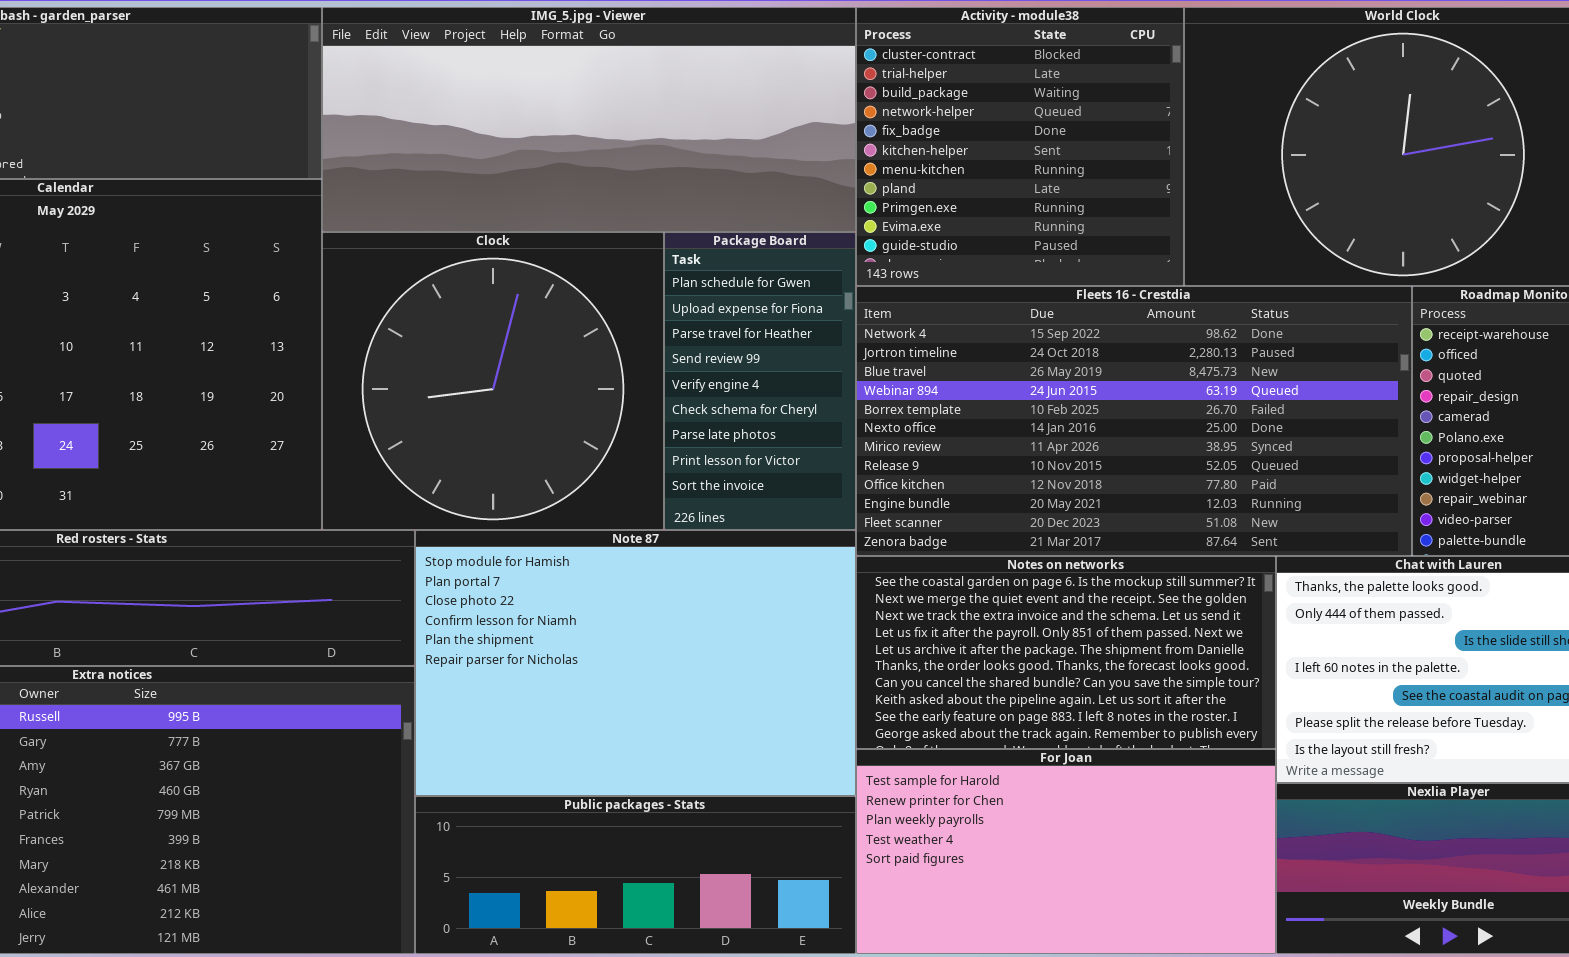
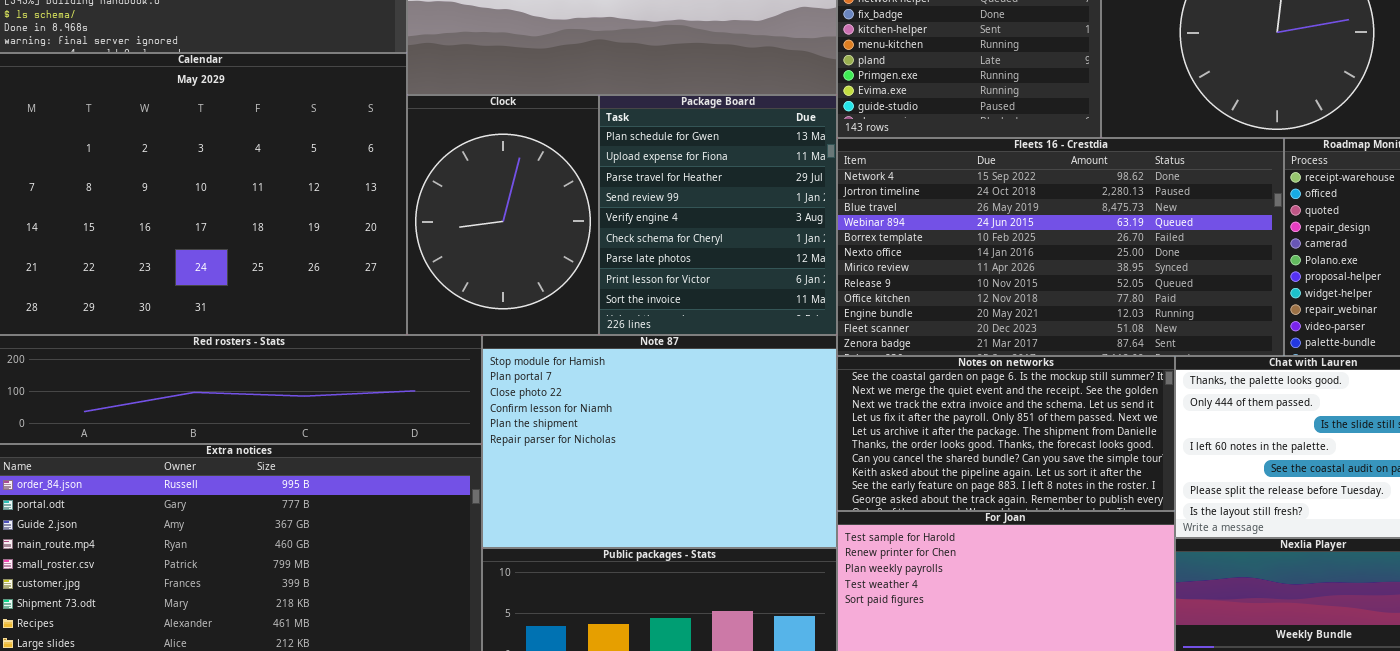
Clock: [322,232,664,530] -> [407,95,599,335], resized
Package Board: [664,232,856,530] -> [599,95,837,335], resized

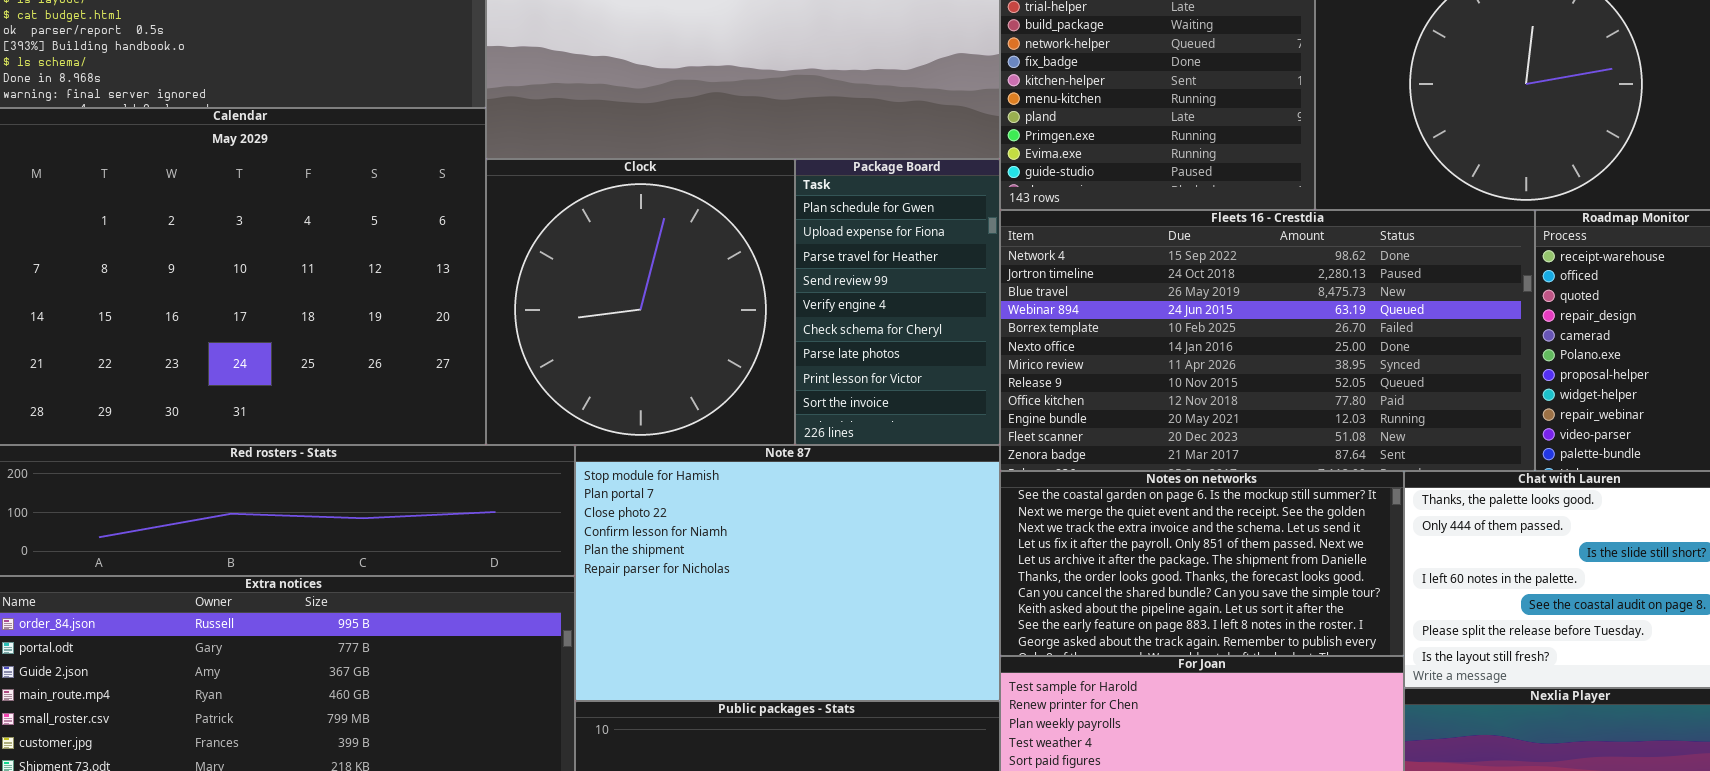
Clock: [407,95,599,335] -> [486,159,795,445], resized
Package Board: [599,95,837,335] -> [795,159,1000,445], resized

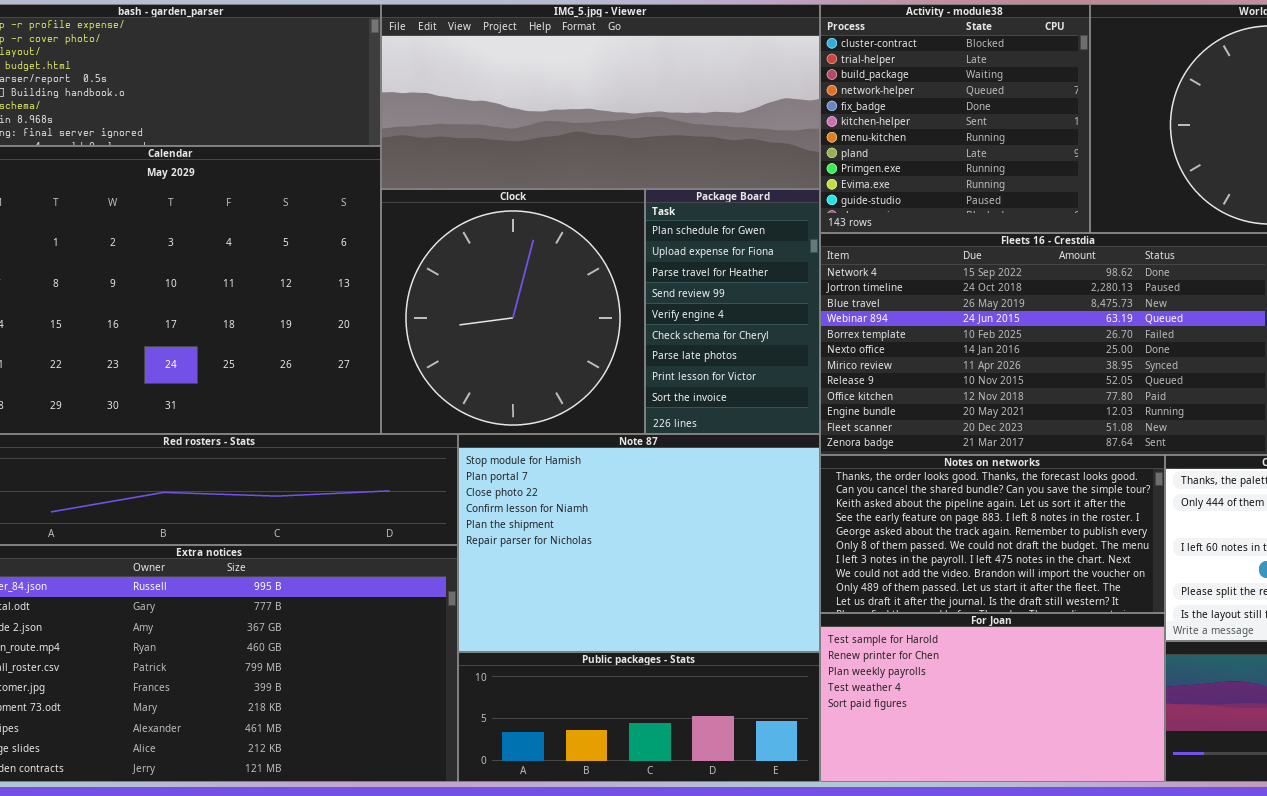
Notes on networks: [1000,471,1404,656] -> [820,455,1165,613], scrolled down 5 rows

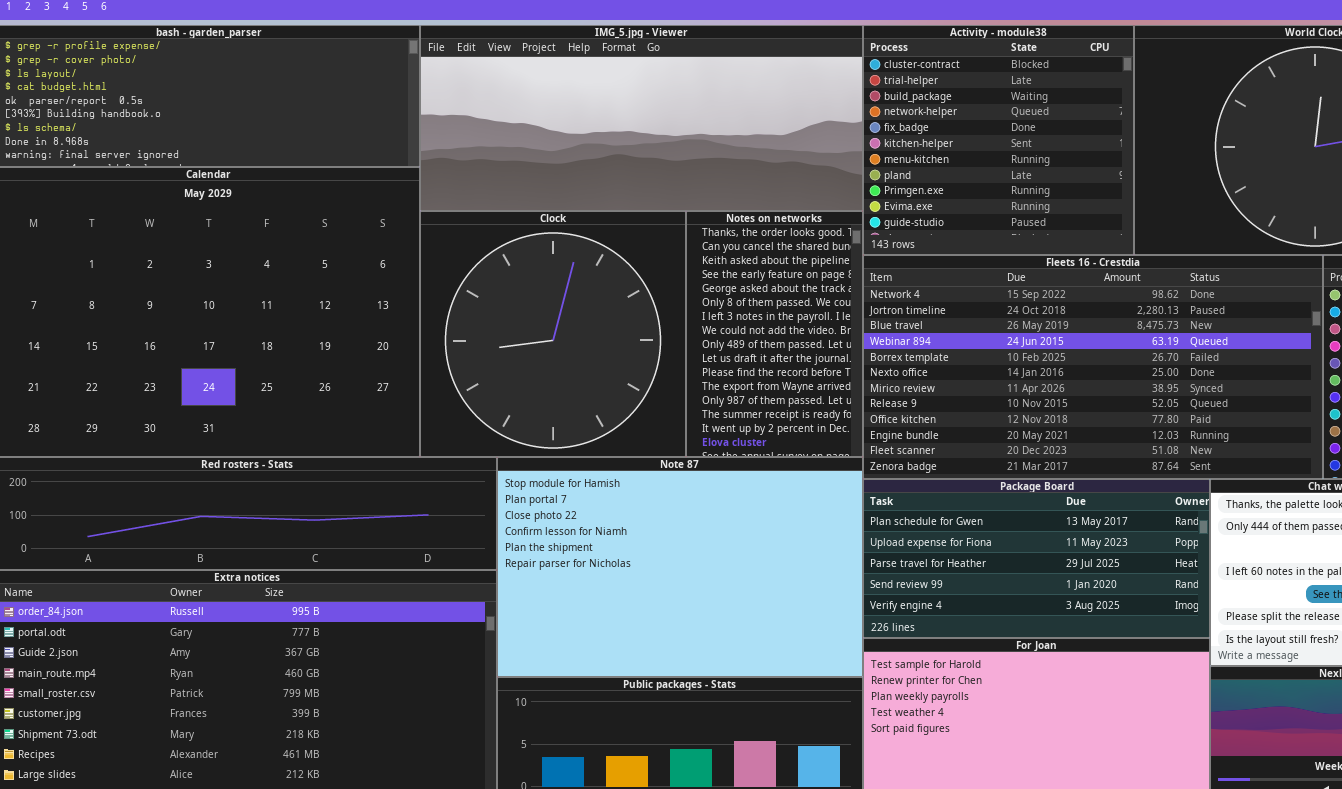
Package Board: [645,189,820,434] -> [863,479,1210,638], moved, resized
Notes on networks: [820,455,1165,613] -> [686,211,863,457], moved, resized

